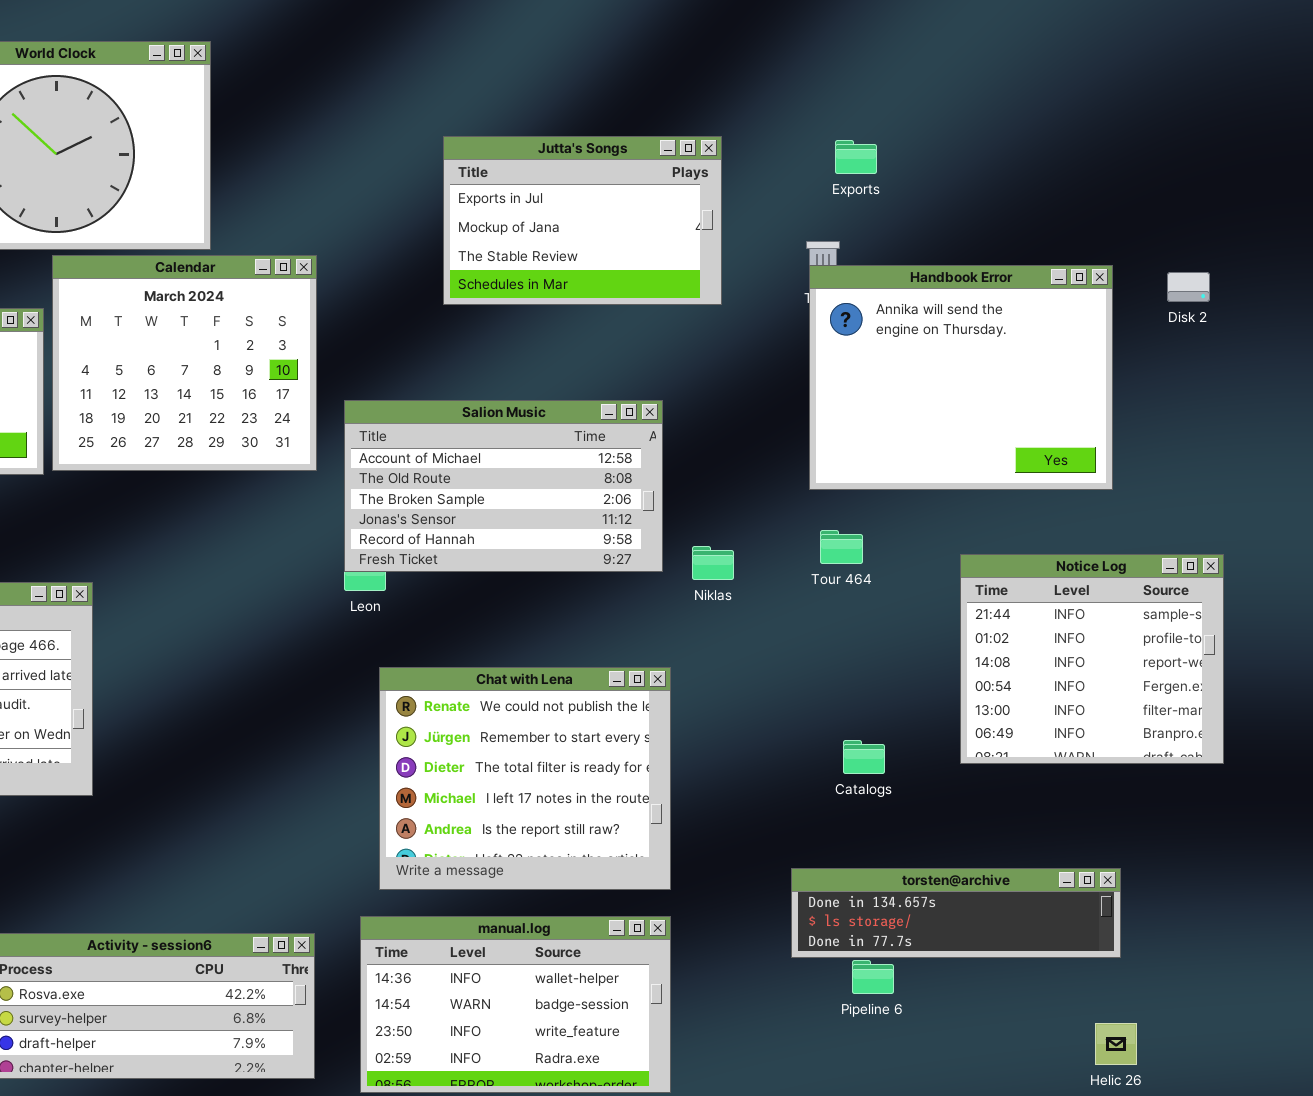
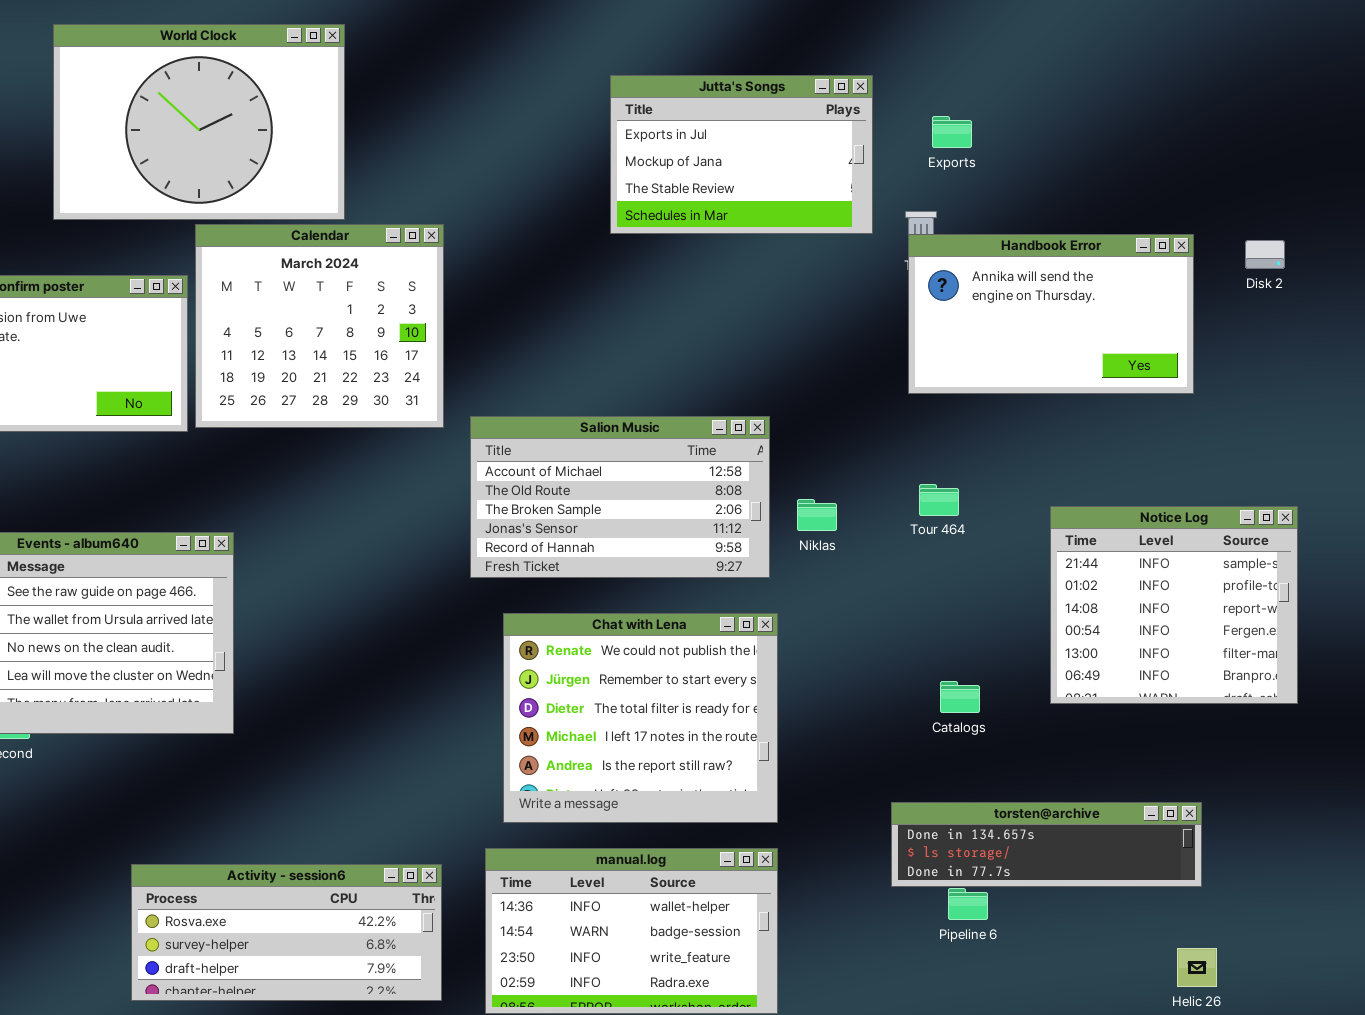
Jutta's Songs: [443,136,722,305] -> [610,75,873,234], moved
Handbook Error: [809,265,1113,490] -> [908,234,1194,394], resized
Salion Music: [344,400,663,572] -> [470,416,770,578], moved

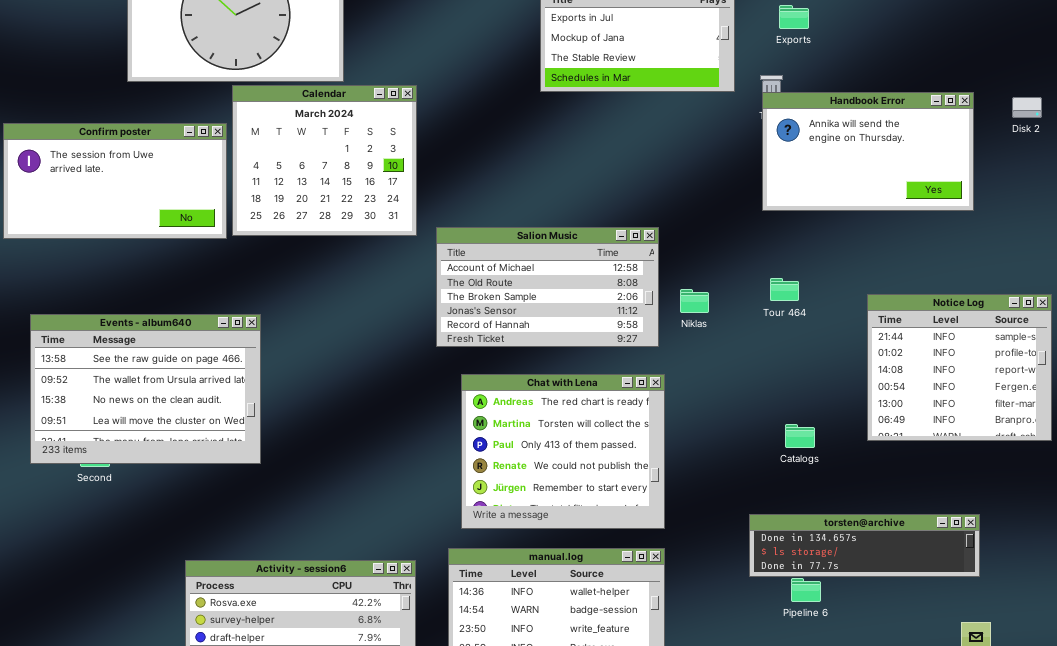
Chat with Lena: [503,613,778,823] -> [461,374,665,529], scrolled up 3 rows

